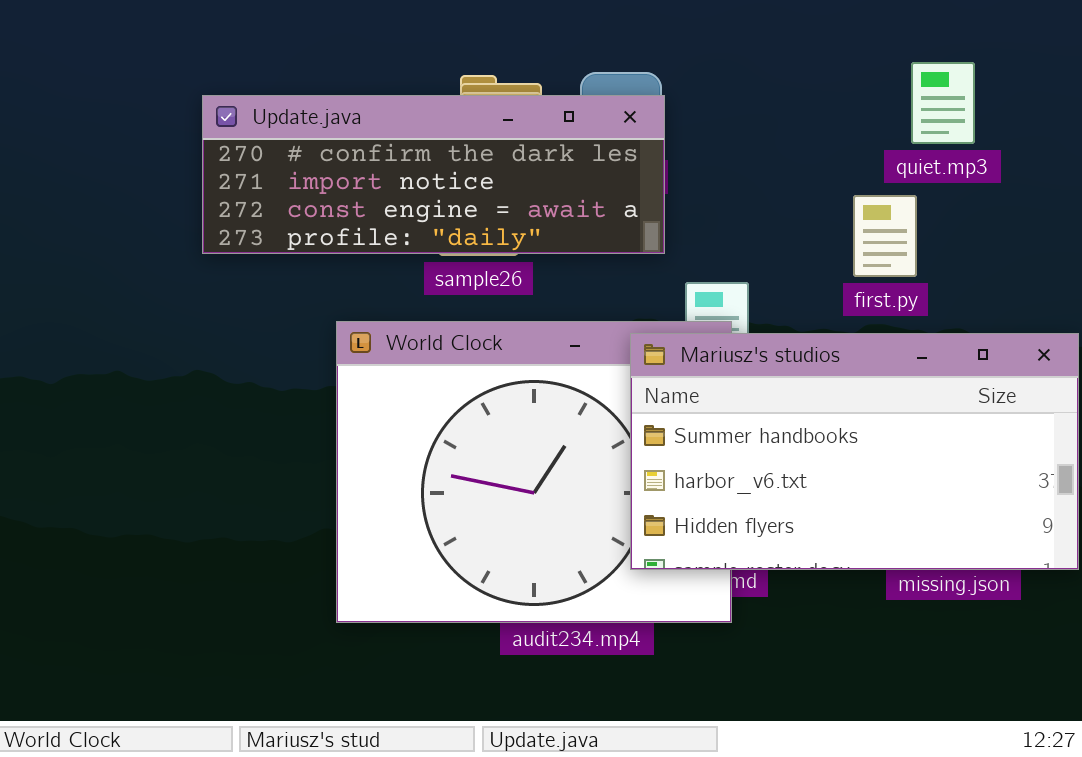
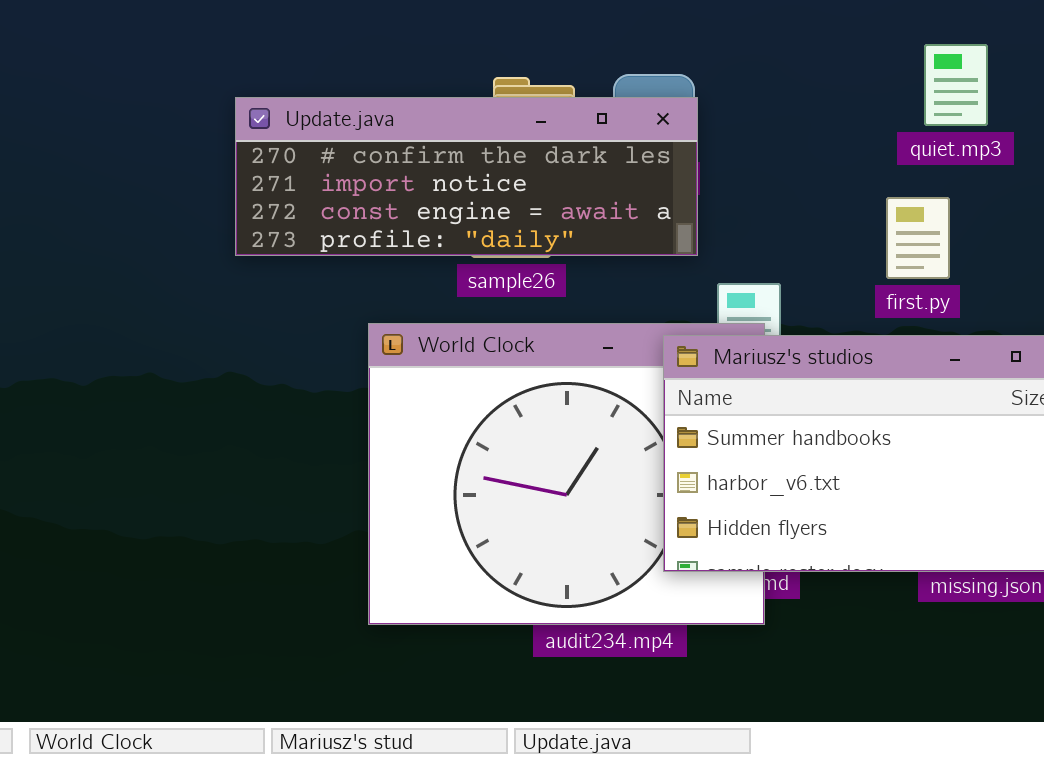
quiet.mp3: [911,62,975,144] -> [924,44,988,126], moved

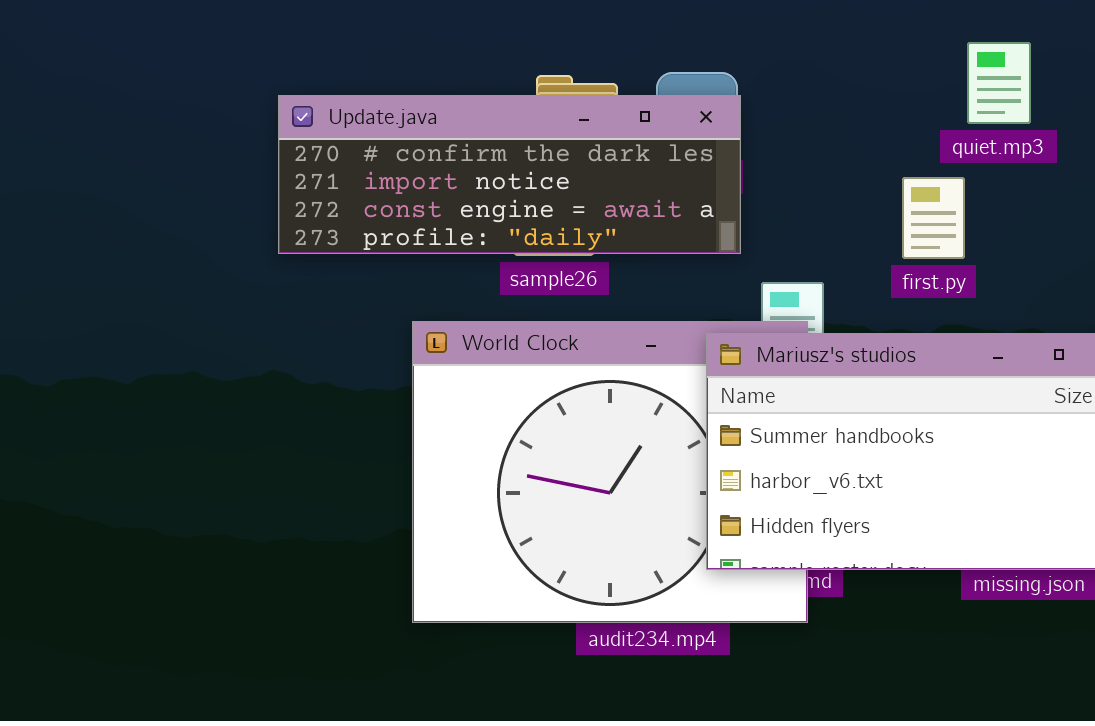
first.py: [886,197,950,279] -> [902,177,965,259], moved

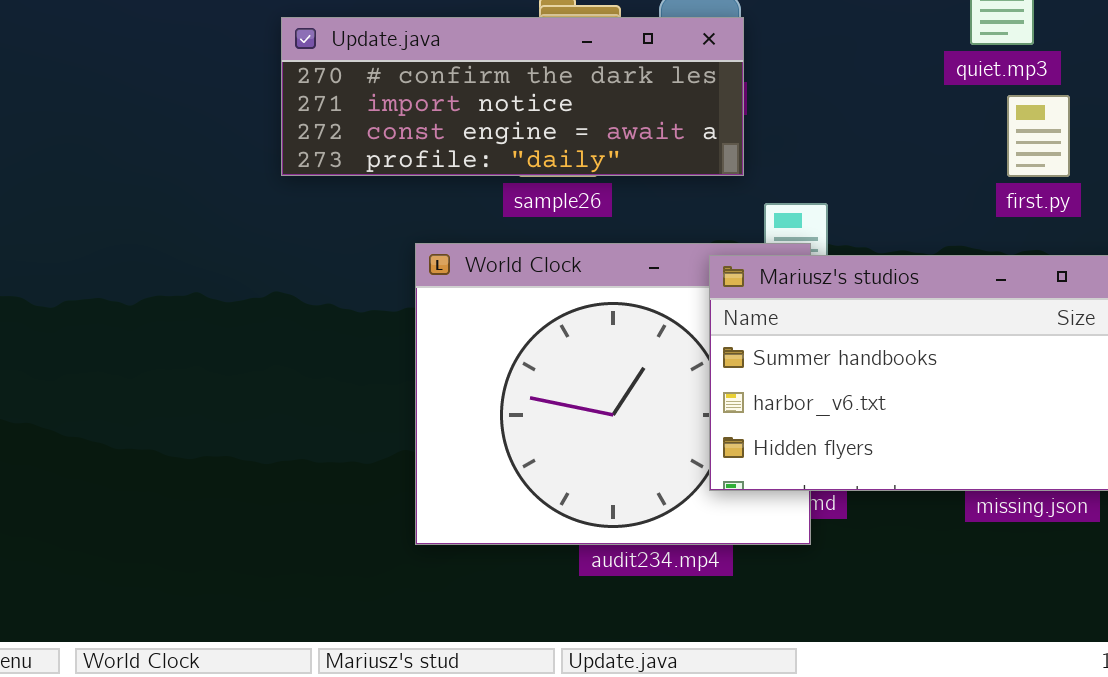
first.py: [902,177,965,259] -> [1007,95,1070,177], moved

